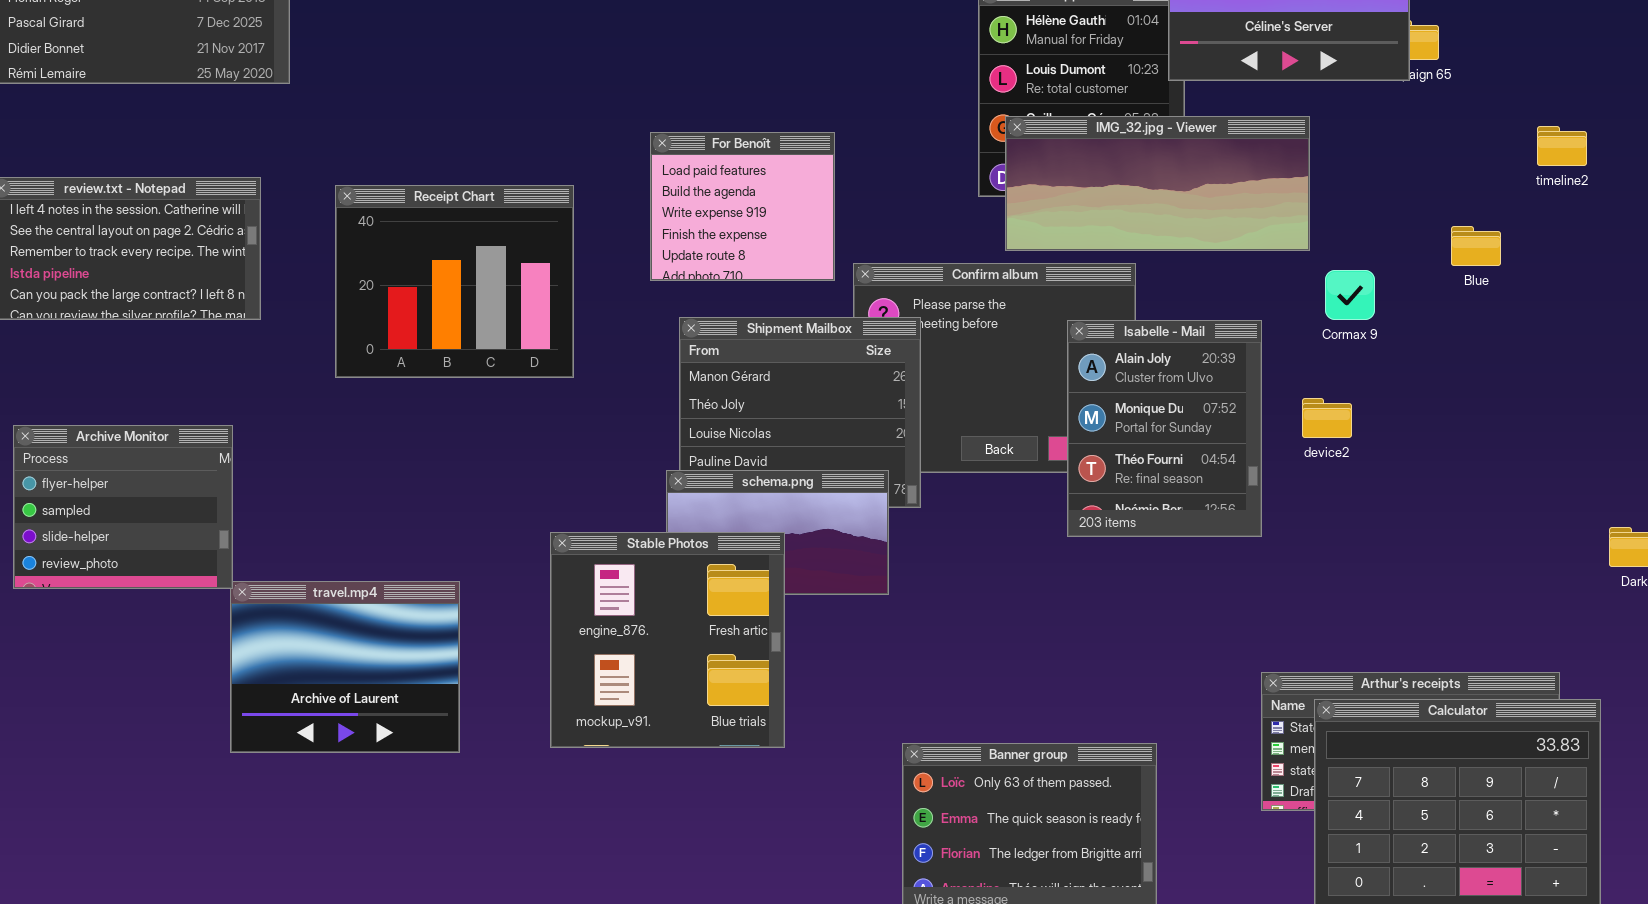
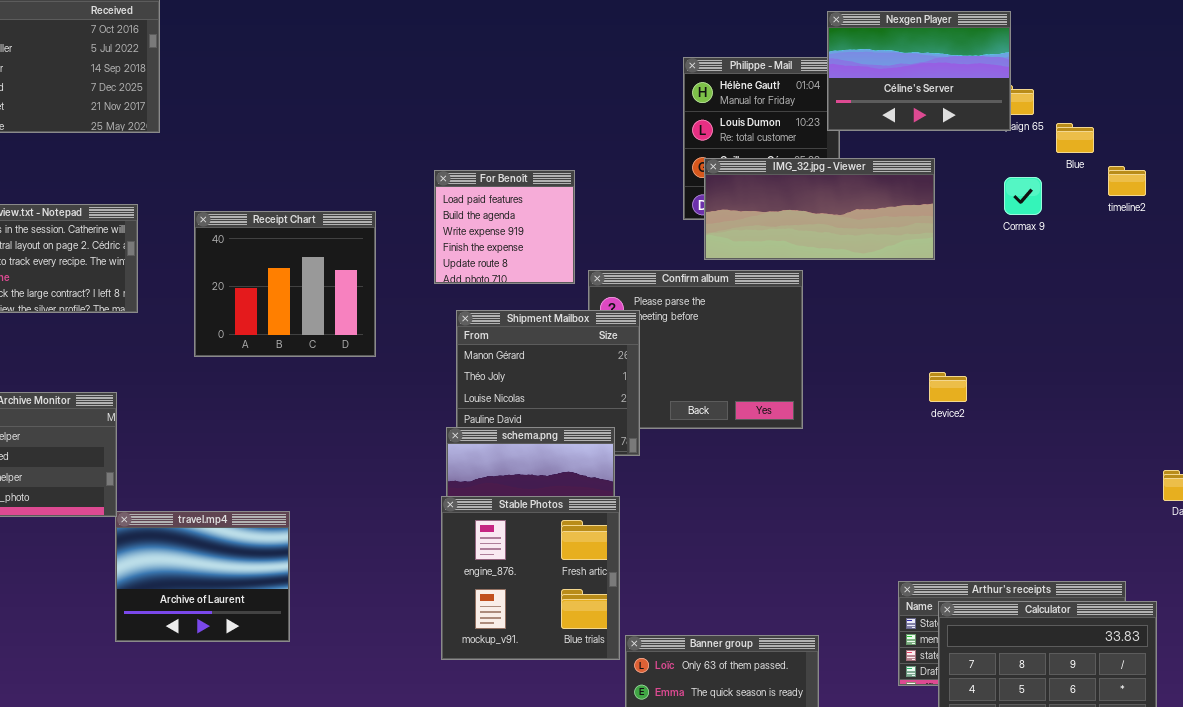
Blue: [1451,226,1501,266] -> [1056,123,1094,153], moved
Cormax 9: [1325,270,1375,320] -> [1004,177,1042,215], moved
Isabelle - Mail: [1067,320,1262,537] -> none, closed
Stable Photos: [550,532,785,748] -> [441,496,620,660], moved

